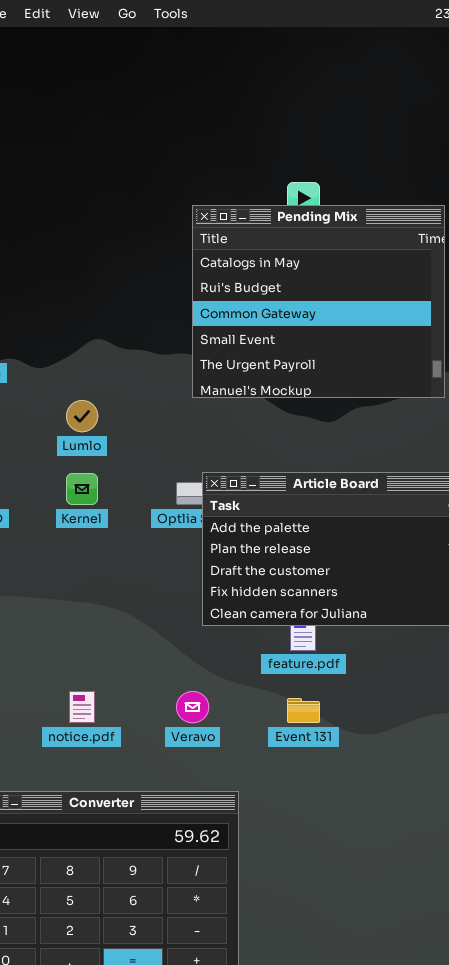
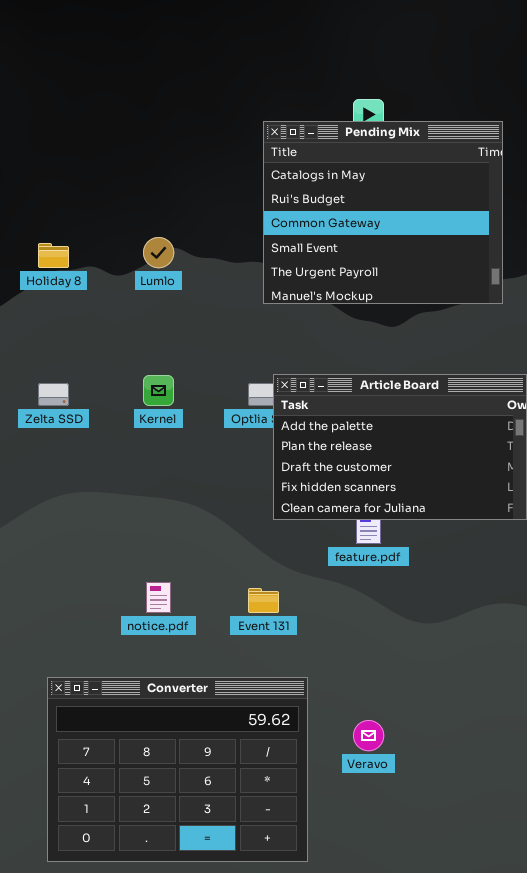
Lumlo: [66,400,98,432] -> [143,237,174,268], moved
Veravo: [176,691,209,723] -> [353,720,384,751], moved
Event 131: [287,698,320,723] -> [248,588,279,613], moved

